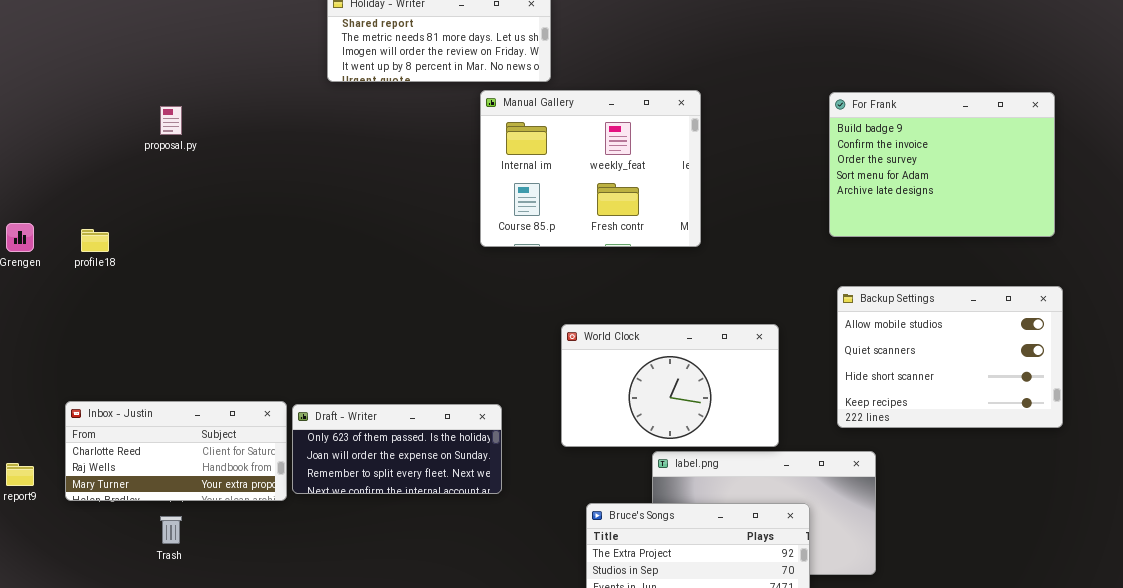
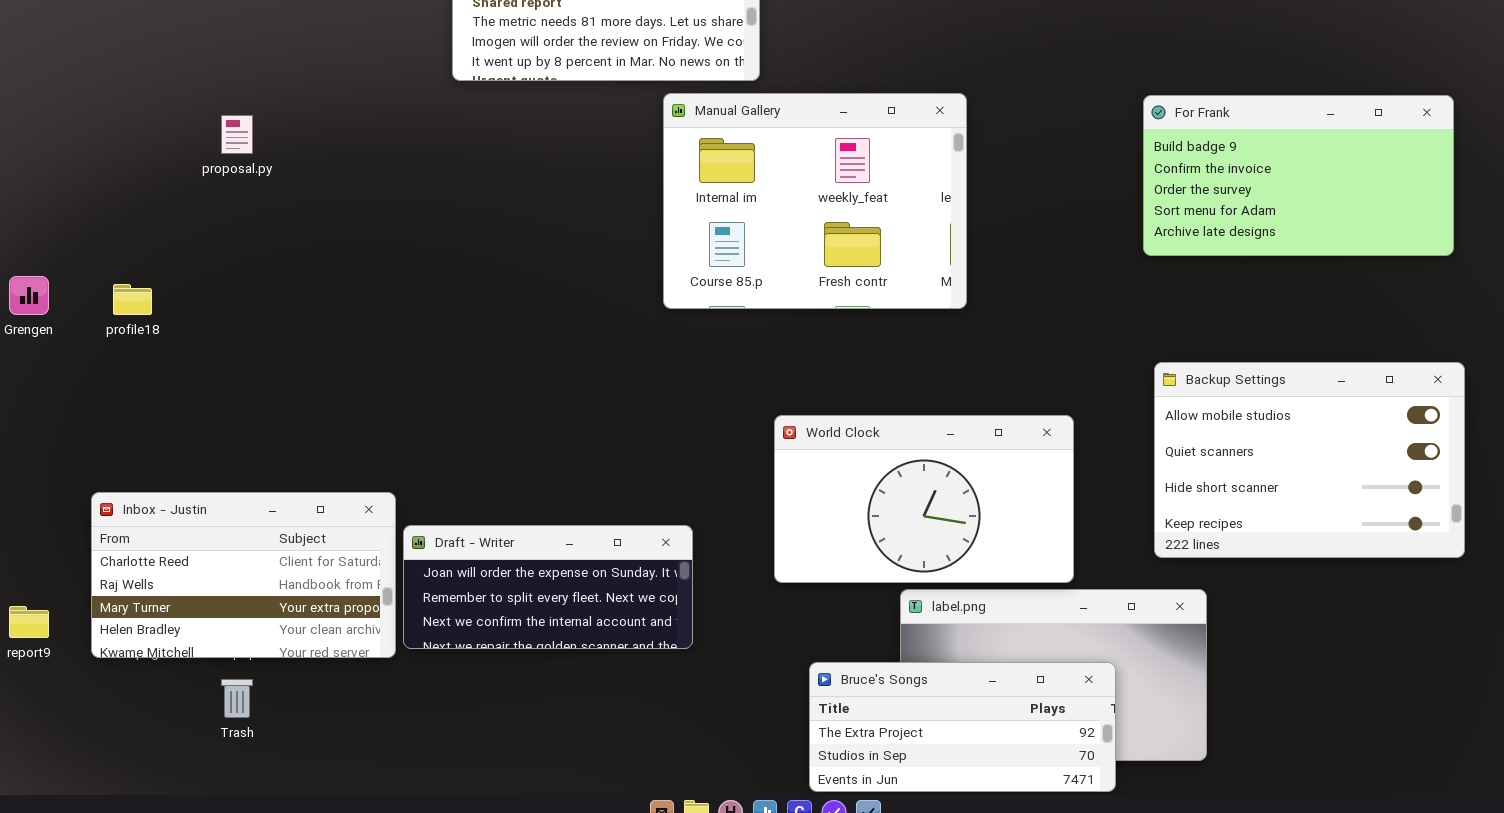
For Frank: [829,92,1055,237] -> [1143,95,1454,256], resized
Inbox - Justin: [65,401,287,501] -> [91,492,396,658], resized
Draft - Writer: [292,404,502,494] -> [403,525,693,649], scrolled down 1 row

